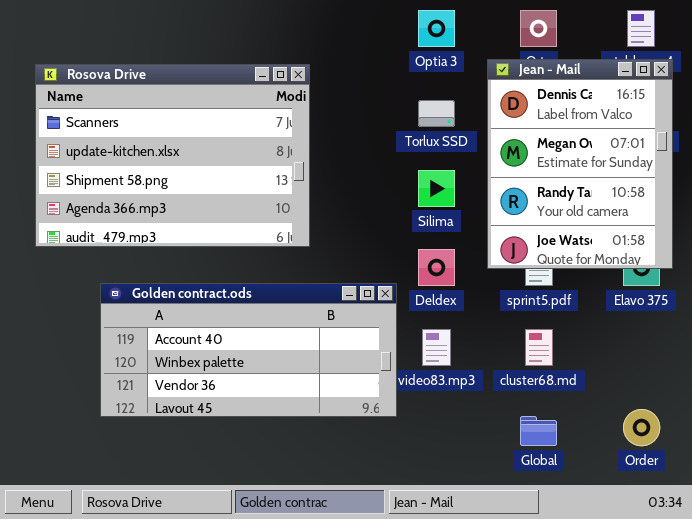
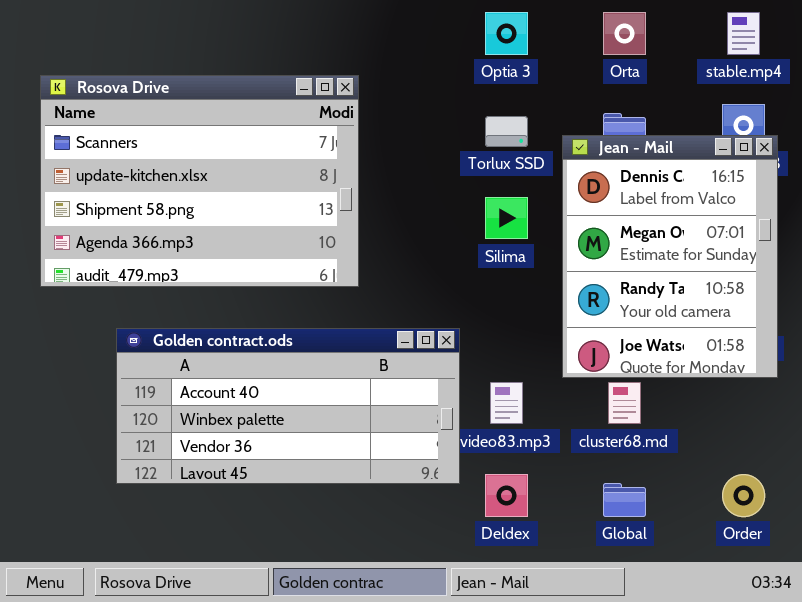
Jean - Mail: [487,59,673,269] -> [562,135,778,378], moved
Deldex: [418,249,455,286] -> [485,474,528,517], moved

